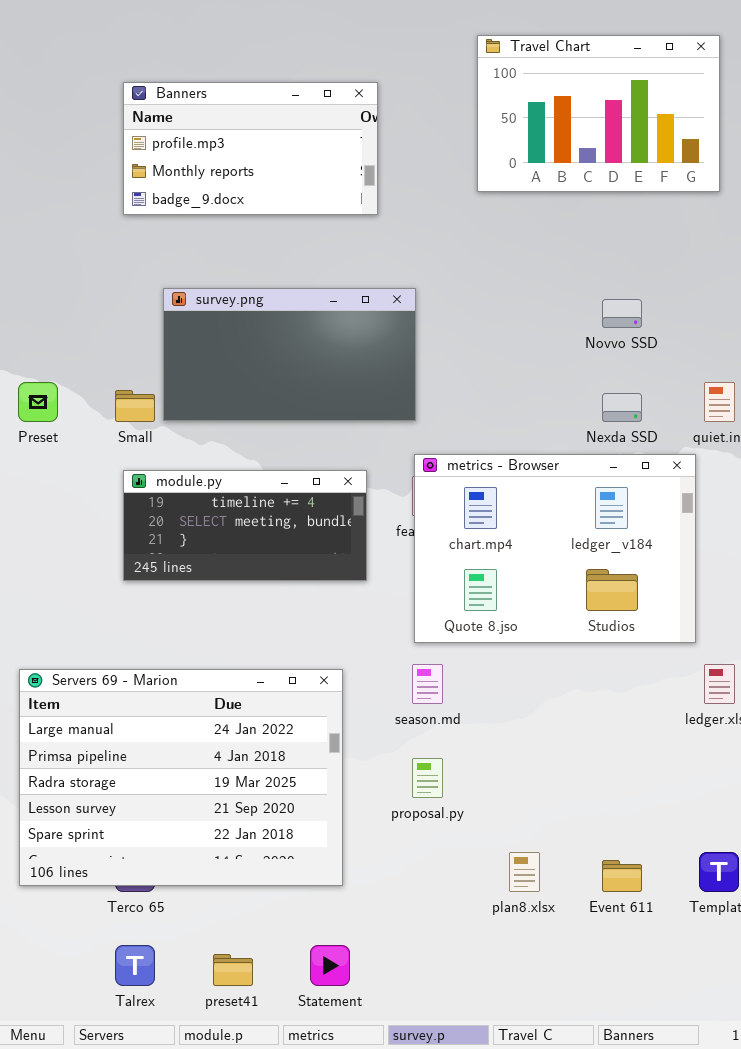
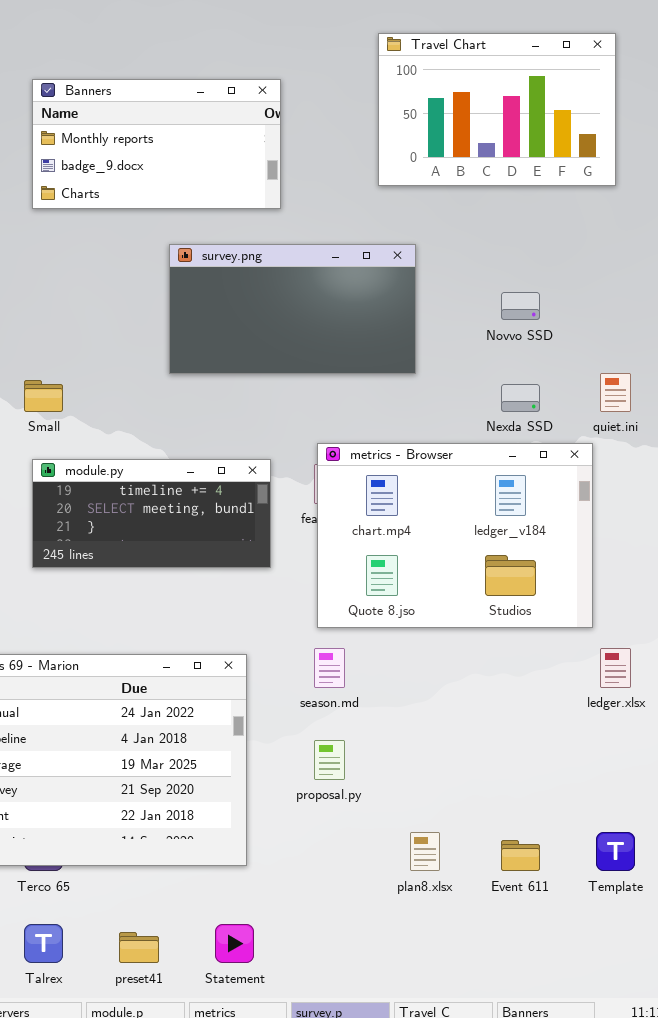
Banners: [123,82,378,215] -> [32,79,281,209], scrolled down 1 row
survey.png: [163,288,416,421] -> [169,244,416,374], moved

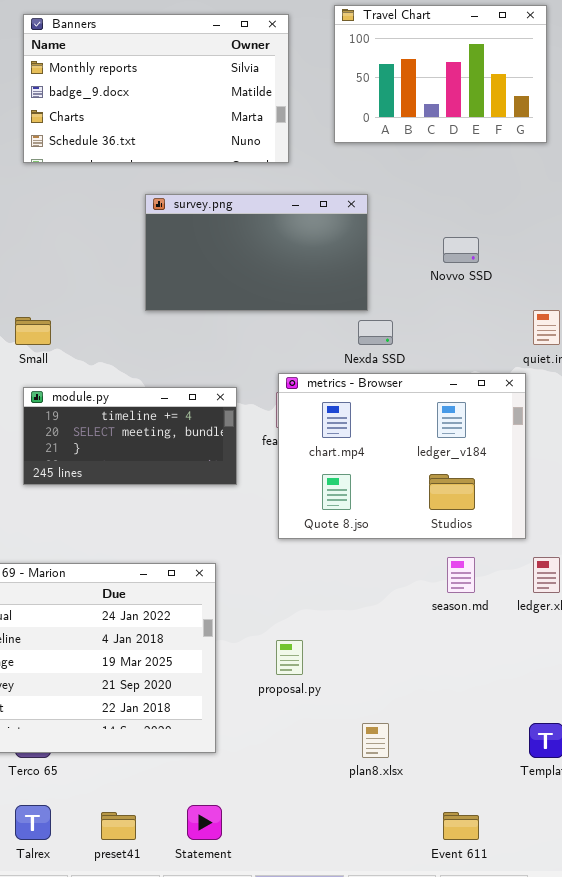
Banners: [32,79,281,209] -> [23,14,289,163], resized
Nexda SSD: [501,384,540,412] -> [358,320,393,345], moved
season.md: [314,648,345,688] -> [447,557,475,593], moved
Event 611: [501,840,540,871] -> [443,812,479,840], moved

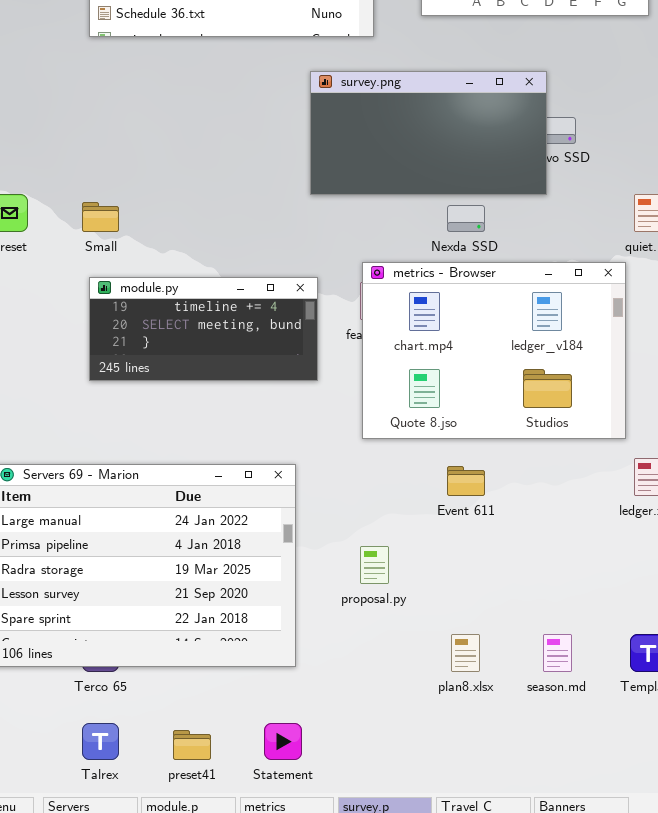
survey.png: [145,194,368,311] -> [310,71,547,195], moved
season.md: [447,557,475,593] -> [543,634,572,672], moved
Event 611: [443,812,479,840] -> [447,466,485,496], moved

